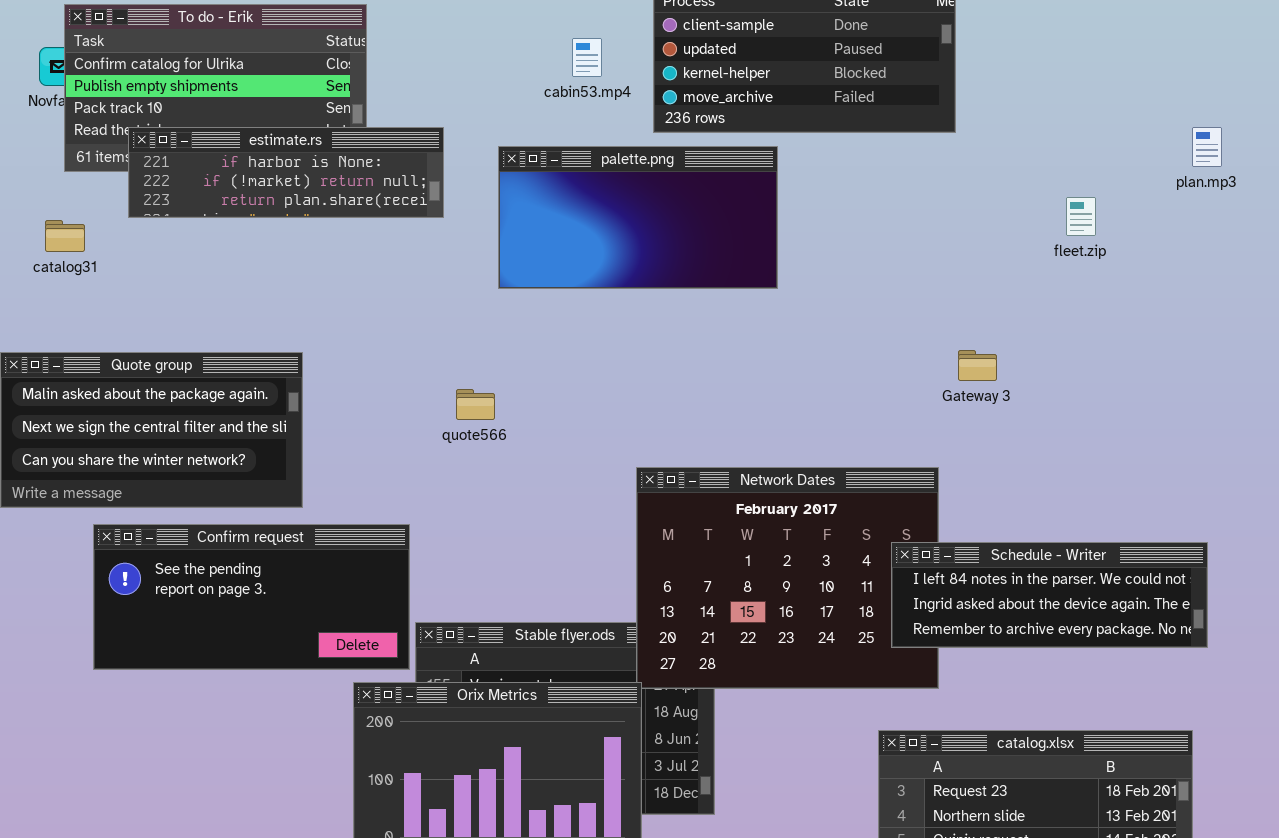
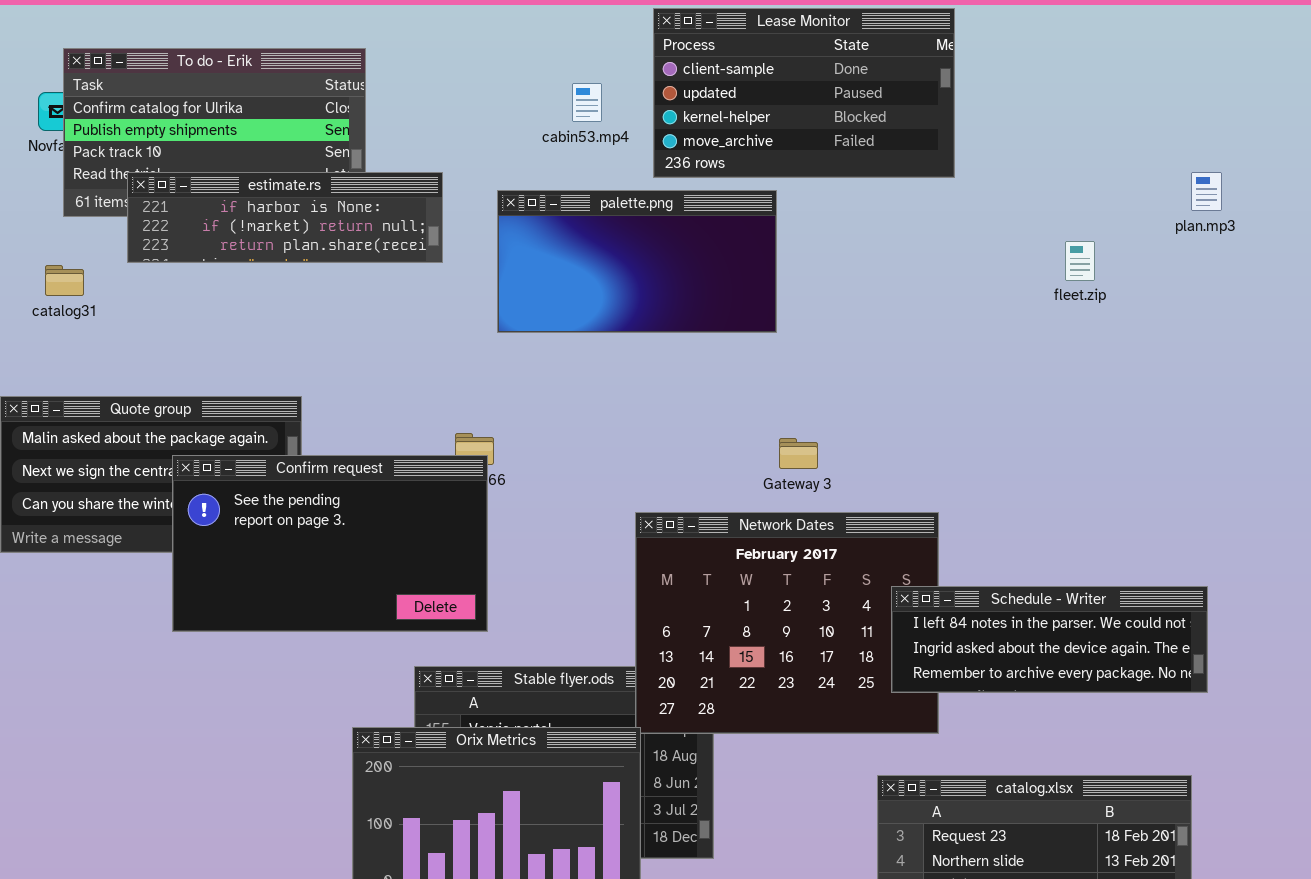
Gateway 3: [958,350,997,381] -> [779,438,818,469], moved
Confirm request: [93,524,410,670] -> [172,455,488,632], moved, resized

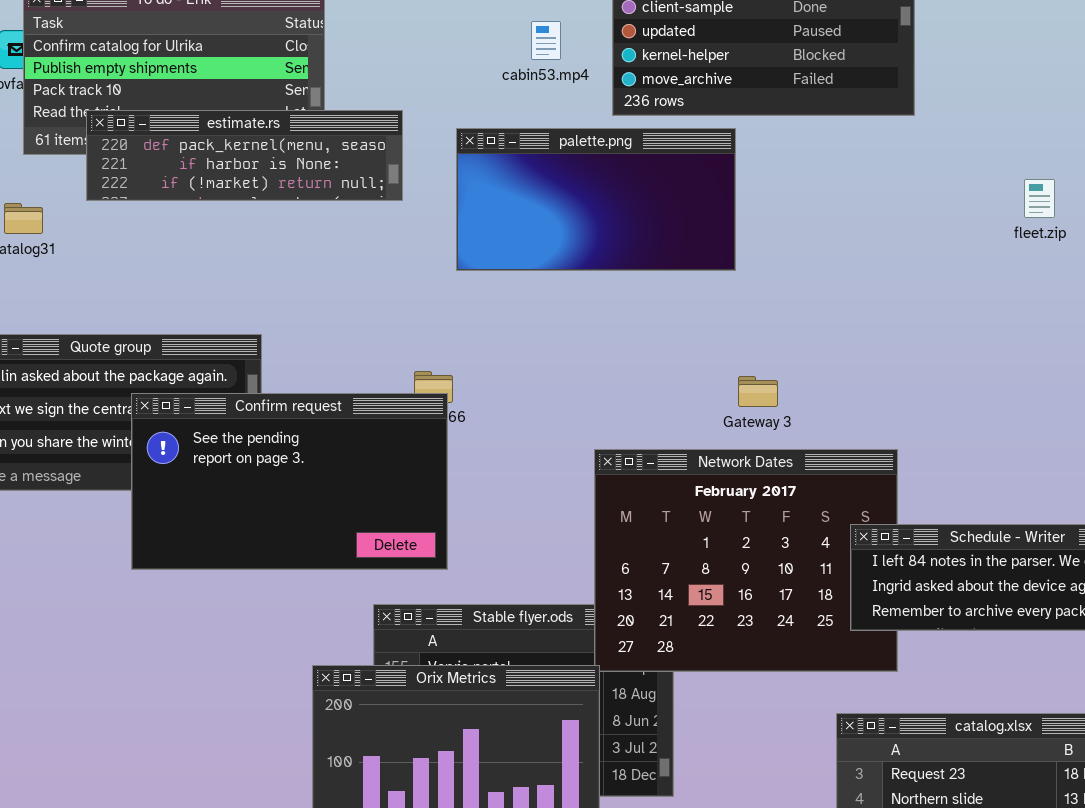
estimate.rs: [127,172,443,263] -> [86,110,403,201], scrolled up 1 row

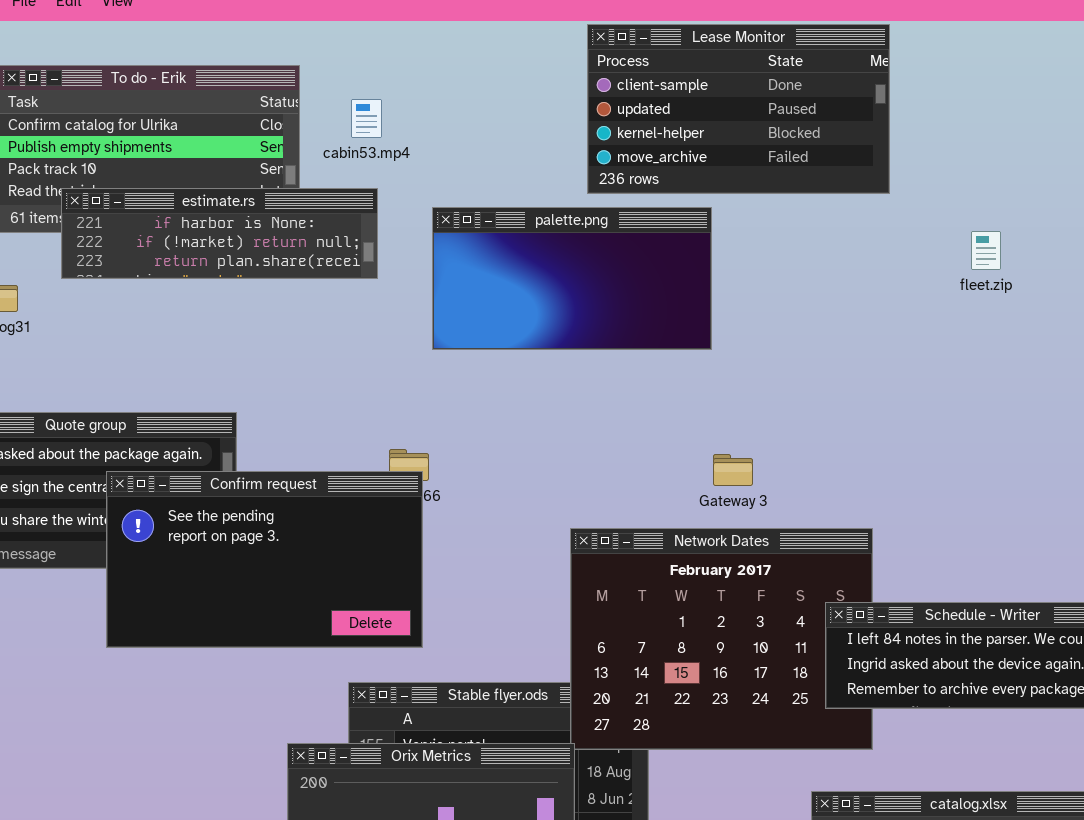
cabin53.mp4: [531,21,561,60] -> [351,99,382,138], moved
estimate.rs: [86,110,403,201] -> [61,188,378,279], scrolled down 1 row
fleet.zip: [1024,179,1055,218] -> [971,231,1001,270], moved

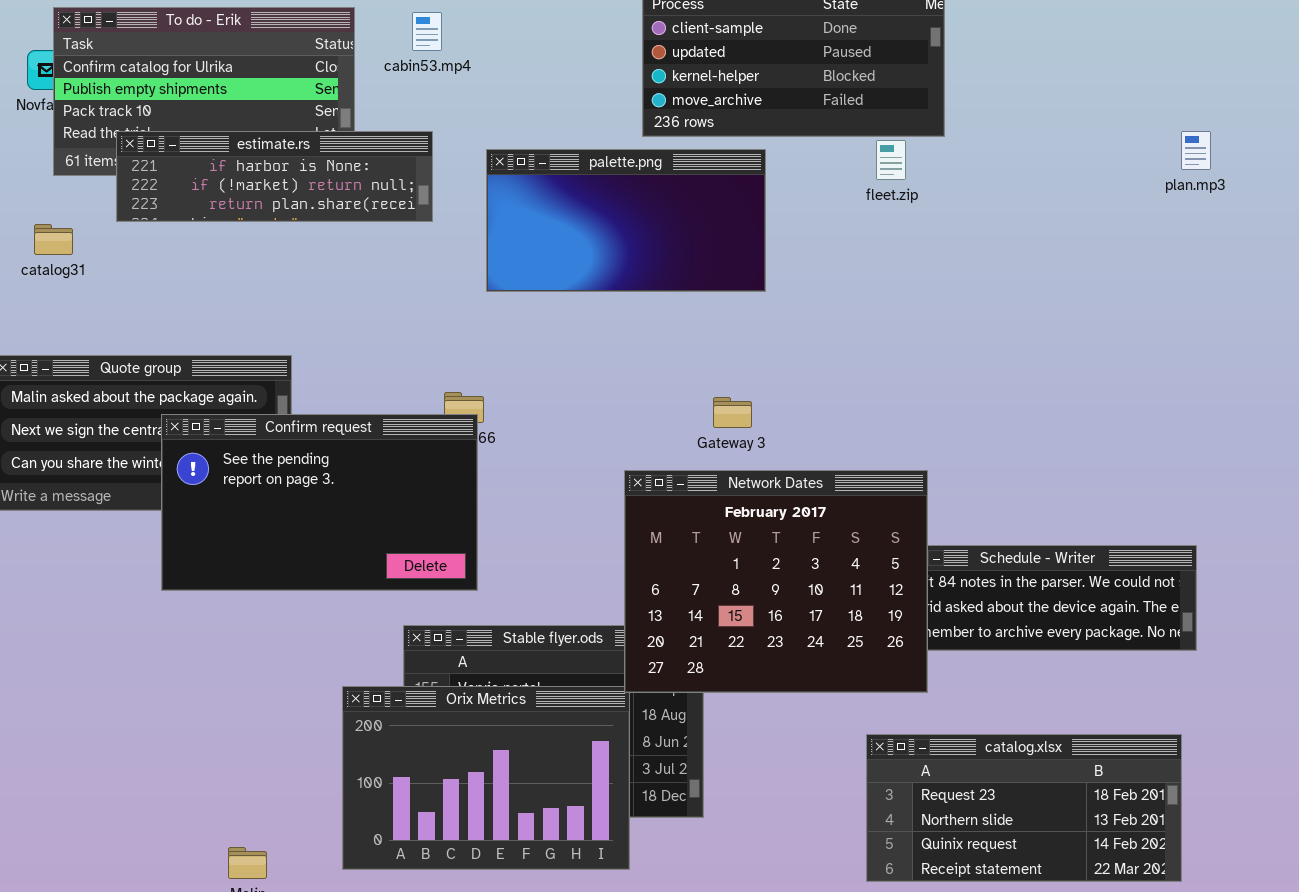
cabin53.mp4: [351,99,382,138] -> [412,12,442,51], moved
fleet.zip: [971,231,1001,270] -> [876,140,906,180], moved
Gateway 3: [713,454,753,486] -> [713,397,752,428], moved
Network Dates: [570,528,873,750] -> [624,470,928,693], raised

